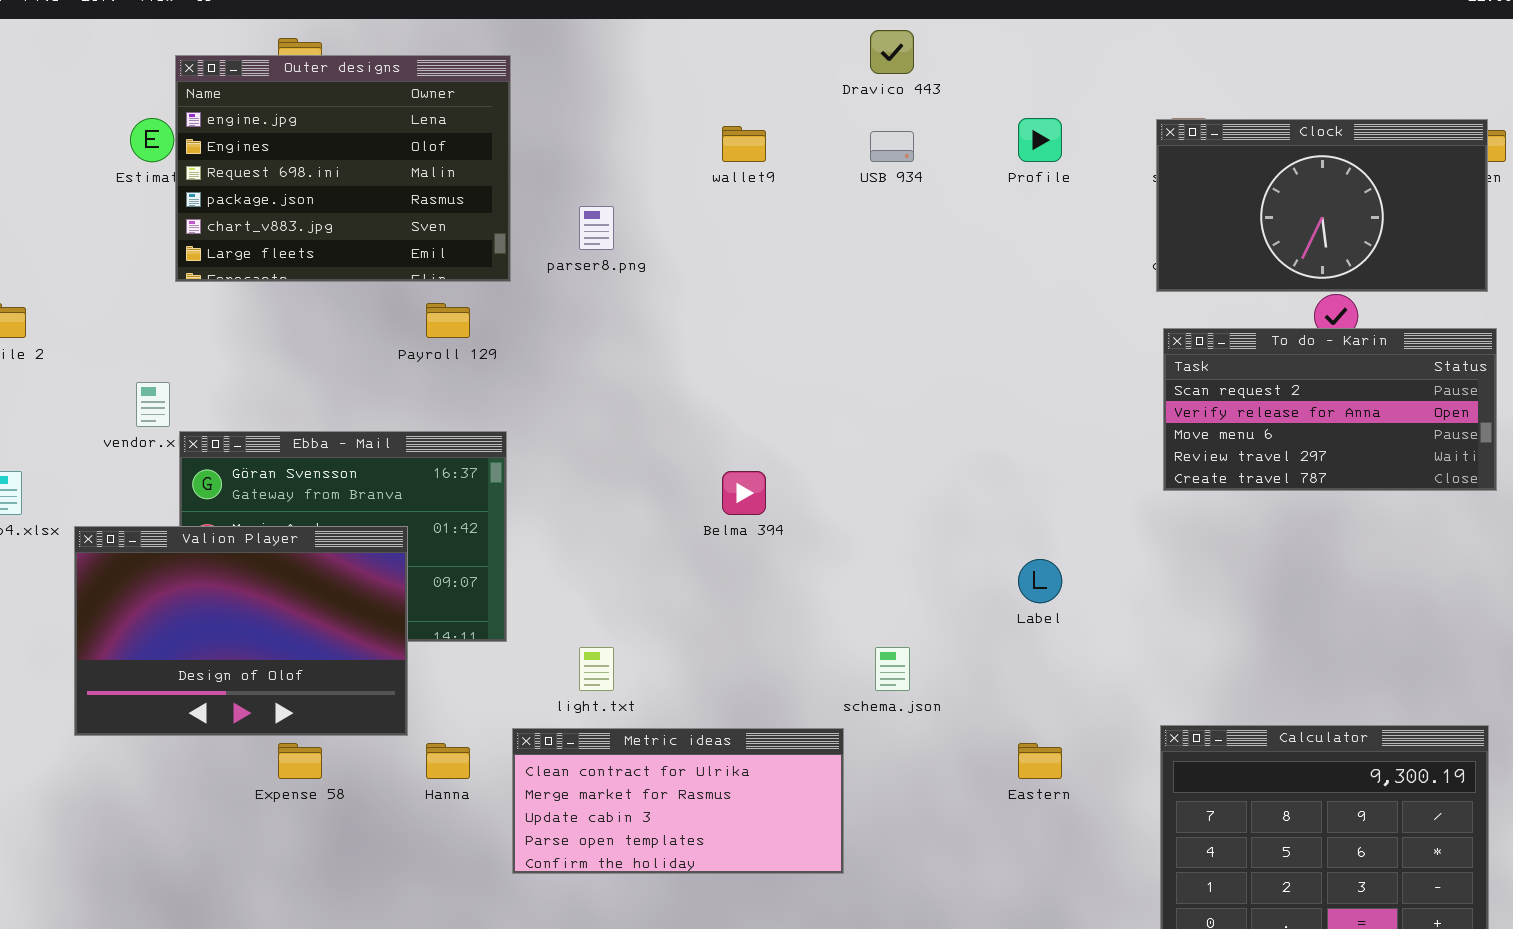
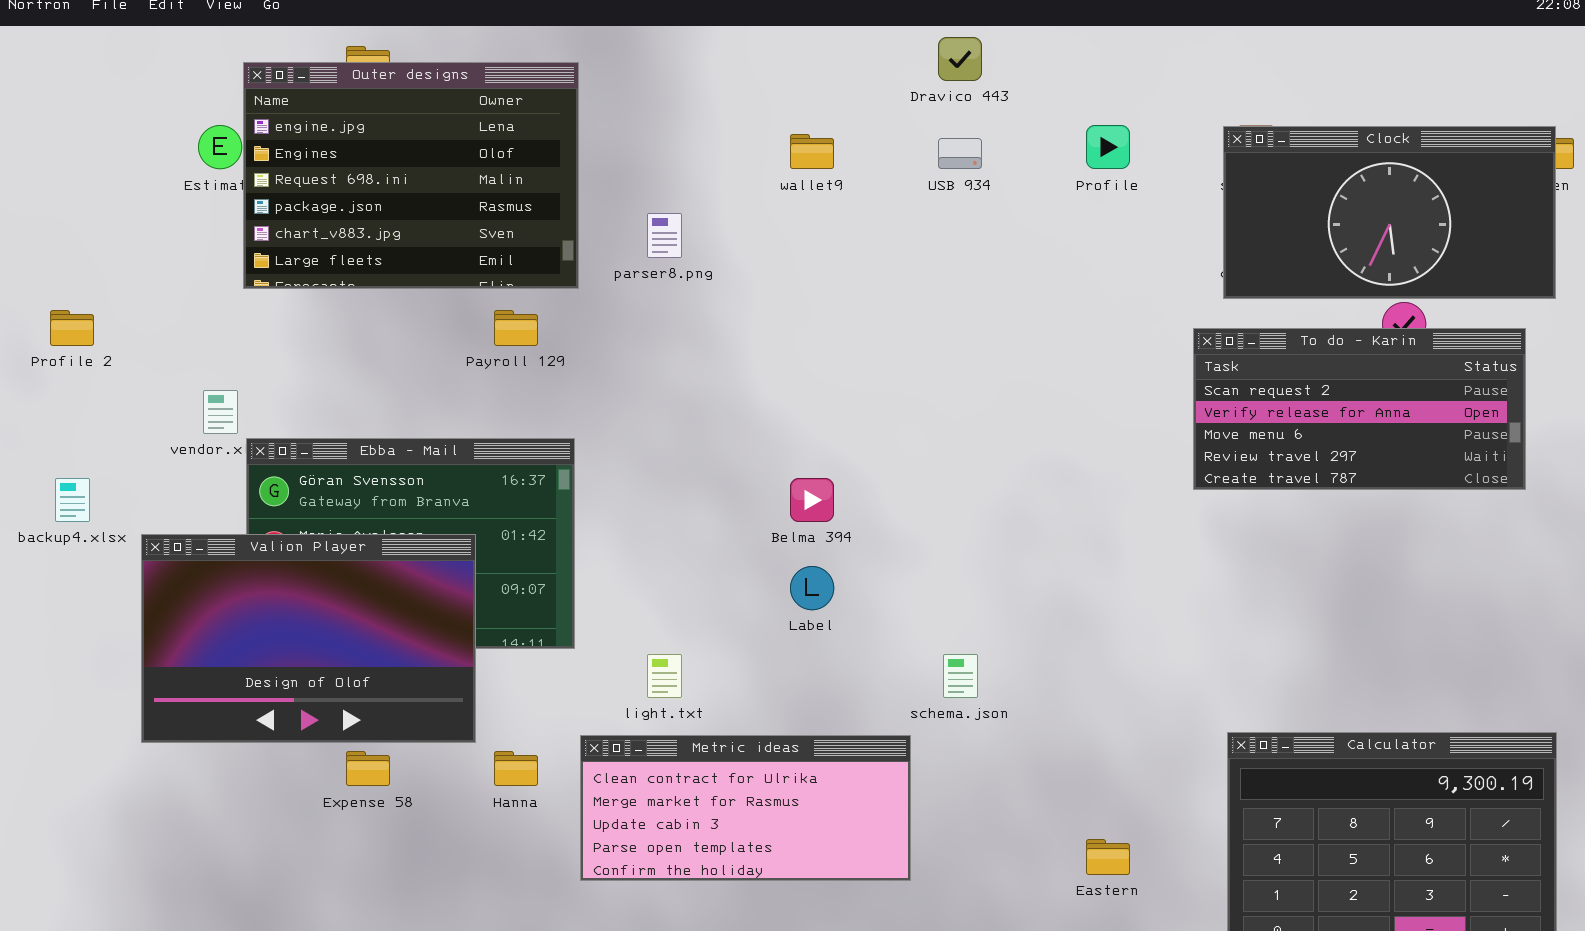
To do - Karin: [1163,328,1497,491] -> [1193,328,1526,490], moved
Label: [1018,559,1062,603] -> [790,566,834,610], moved
Eastern: [1018,743,1062,779] -> [1086,839,1130,875], moved

